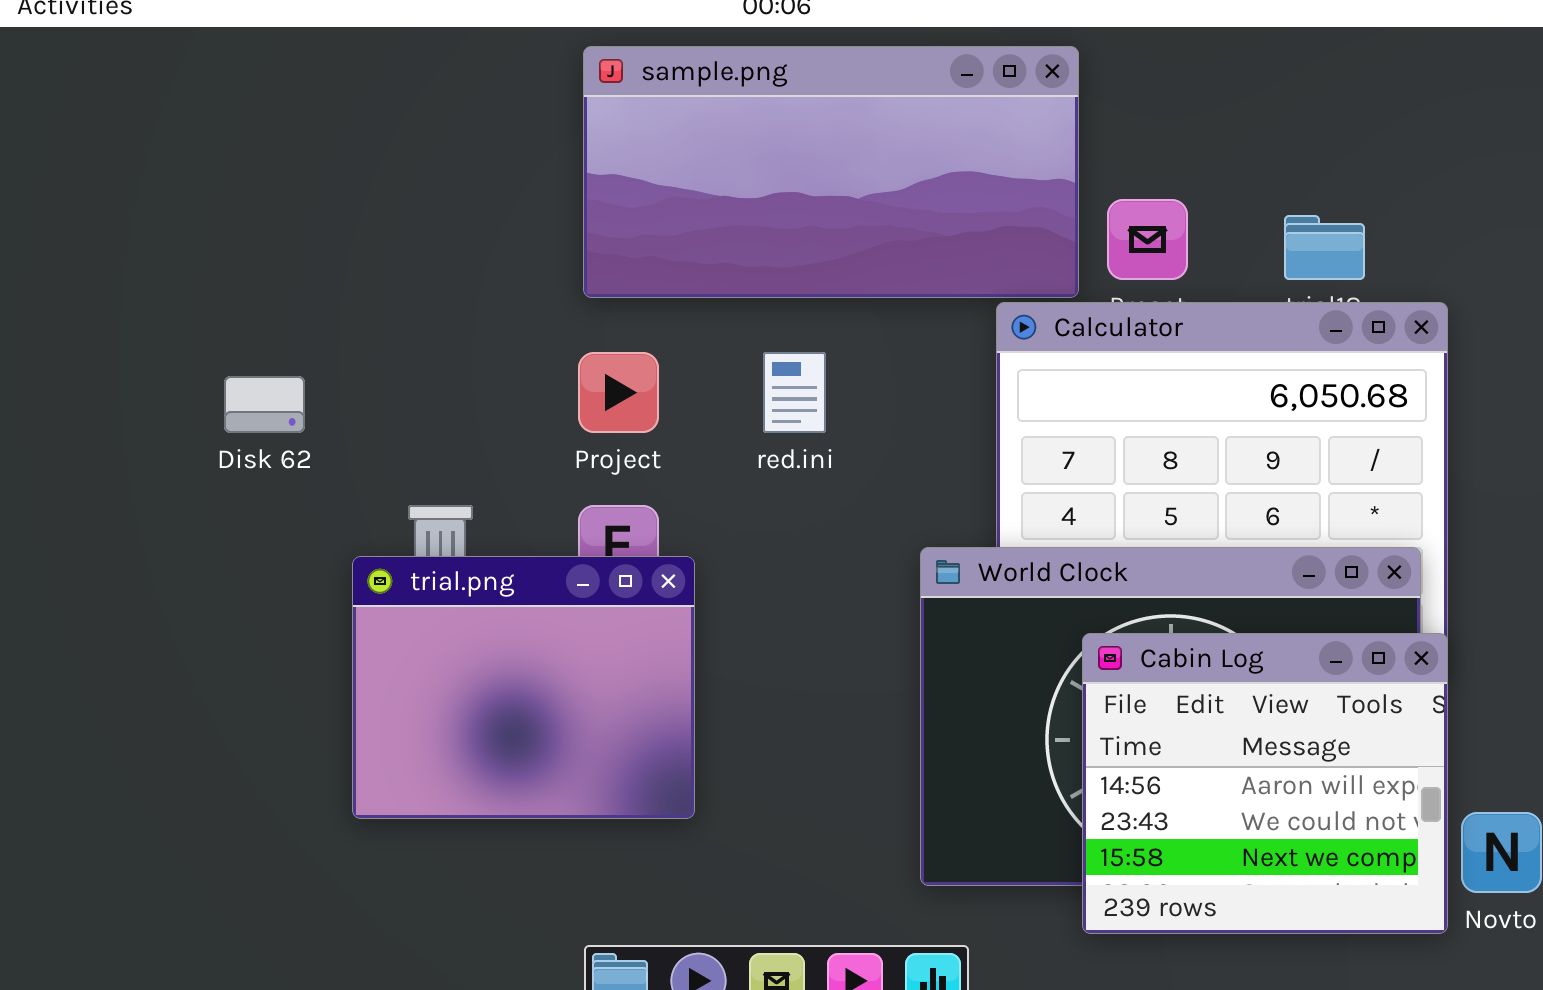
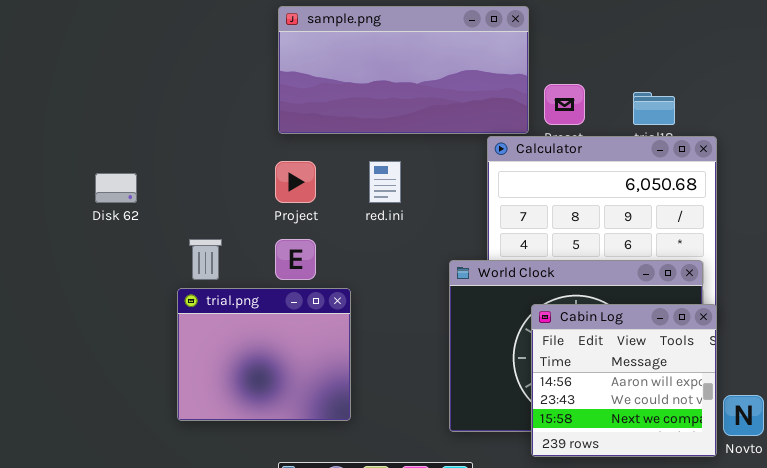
trial.png: [352,556,695,819] -> [177,288,351,421], moved

